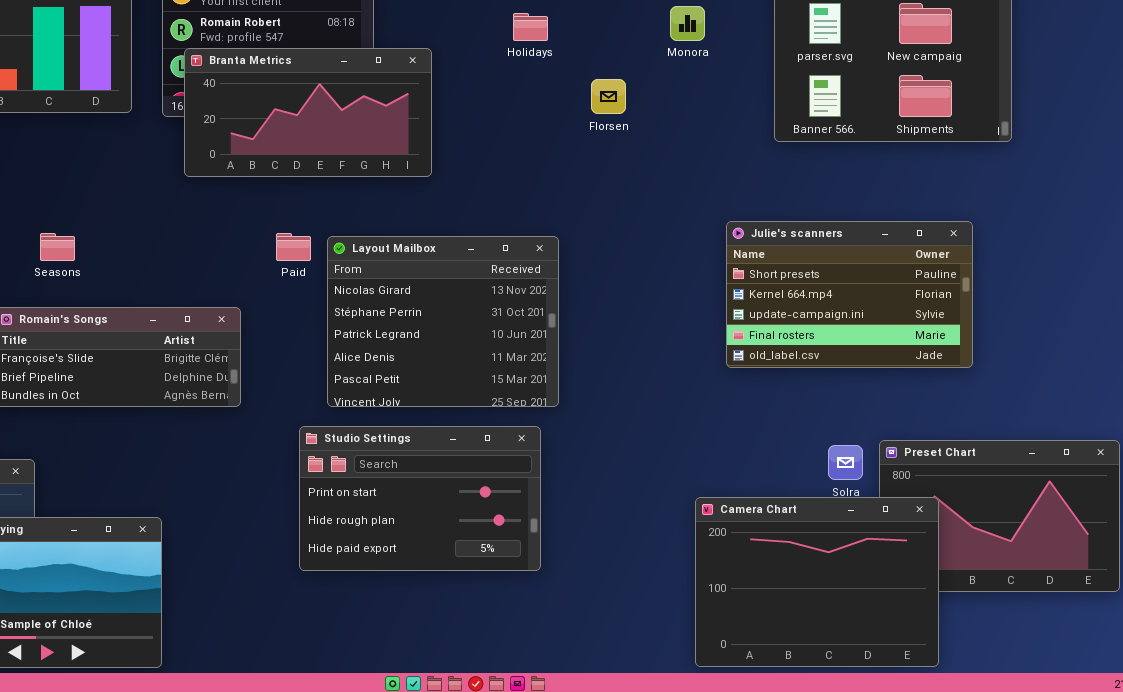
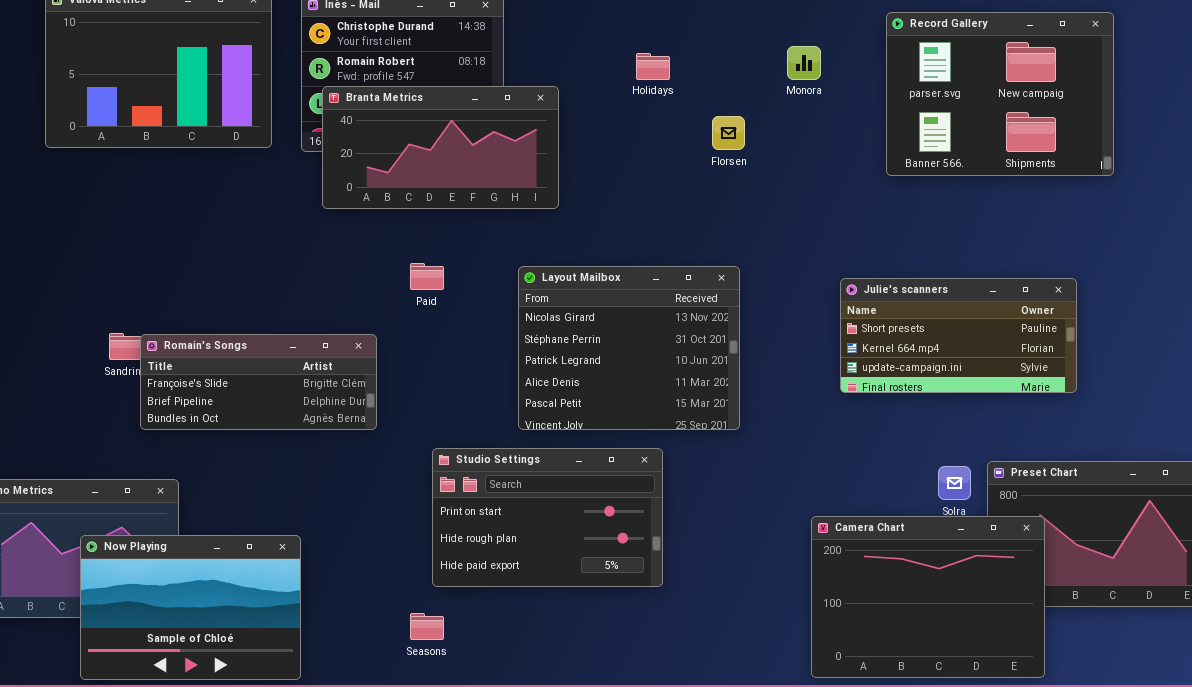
Julie's scanners: [726,221,973,368] -> [840,278,1077,393], resized
Seasons: [40,233,75,261] -> [410,613,444,640], moved
Layout Mailbox: [327,236,559,407] -> [518,266,740,430], moved

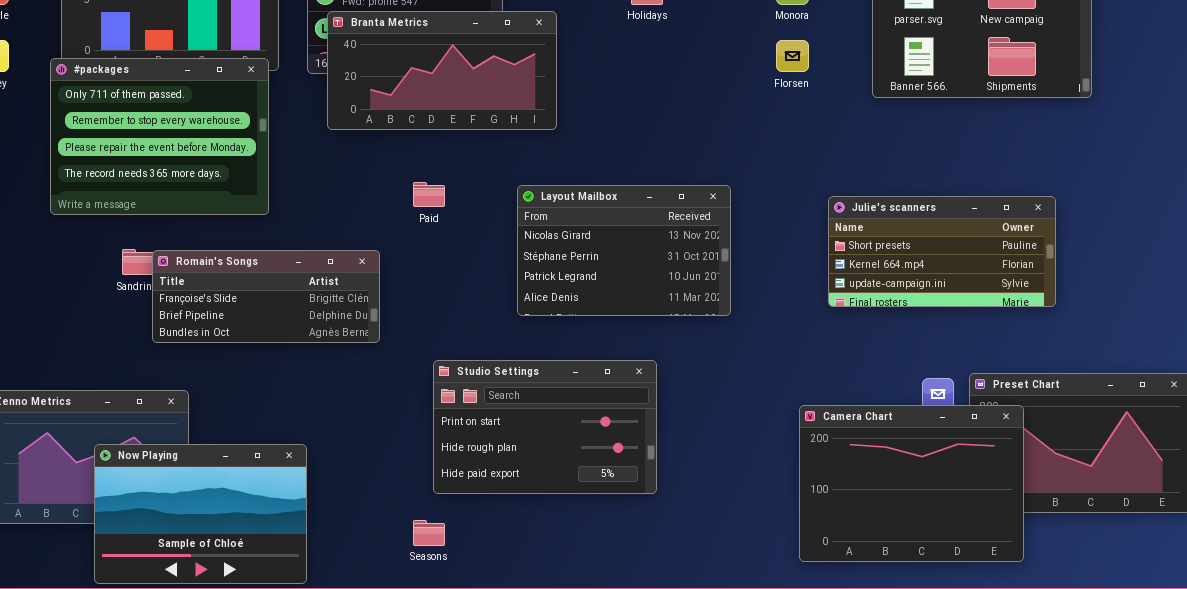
Florsen: [712,116,745,150] -> [776,40,809,72], moved
#packages: none -> [50,58,269,215], opened
Layout Mailbox: [518,266,740,430] -> [517,185,731,316], resized
Camera Chart: [811,516,1045,678] -> [799,405,1024,562], moved

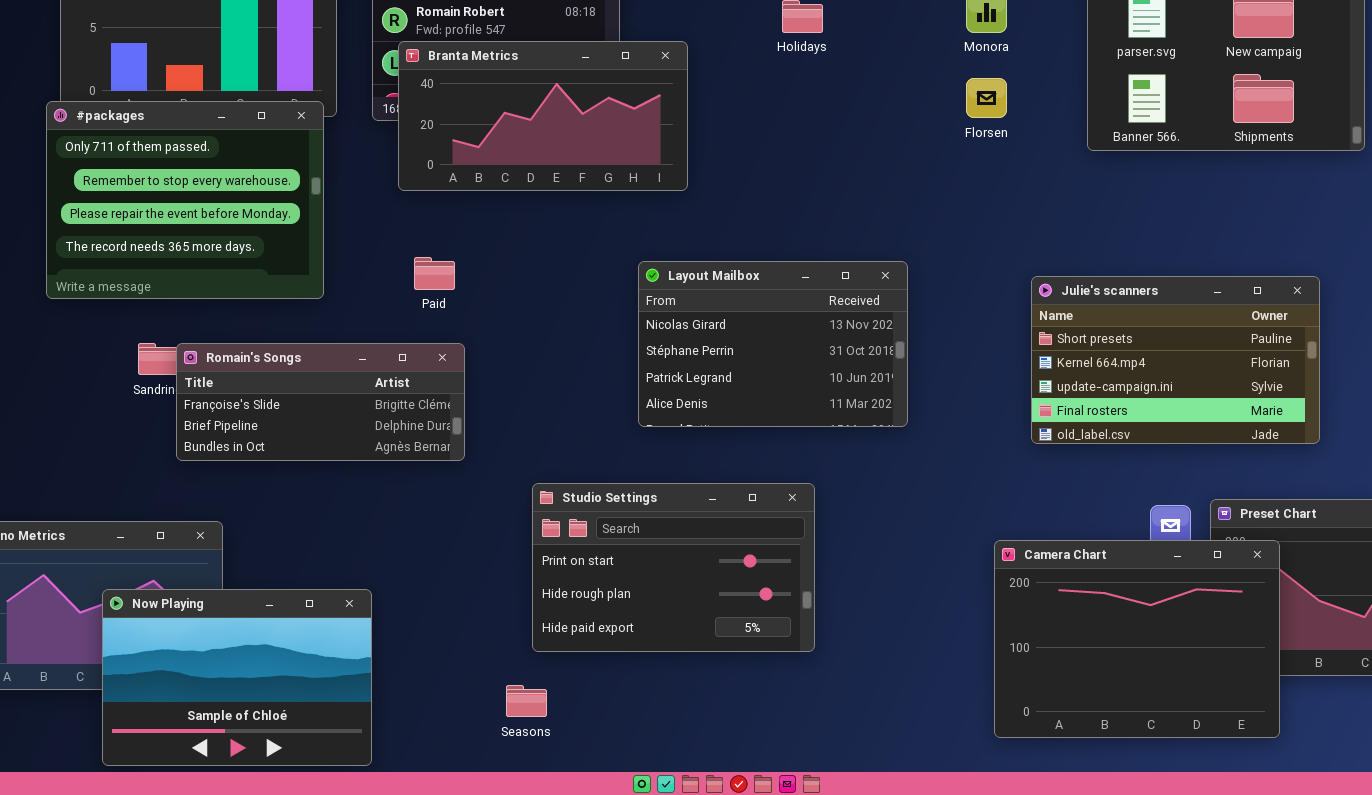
Paid: [413,182,445,207] -> [414,257,455,290], moved
Julie's scanners: [828,196,1056,307] -> [1031,276,1320,444], resized

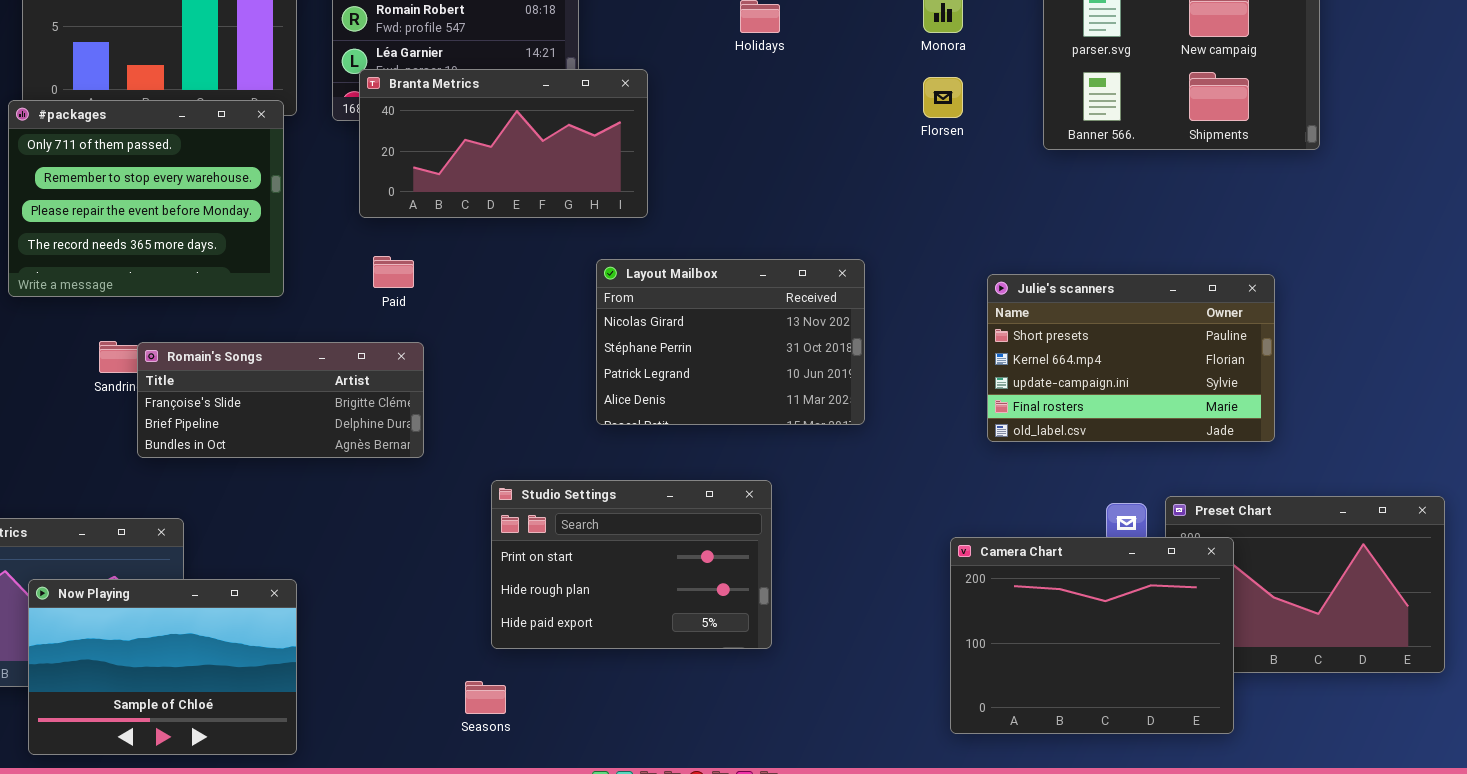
Branta Metrics: [398,41,688,191] -> [359,69,648,218], moved
Now Playing: [102,589,372,766] -> [28,579,297,755], moved

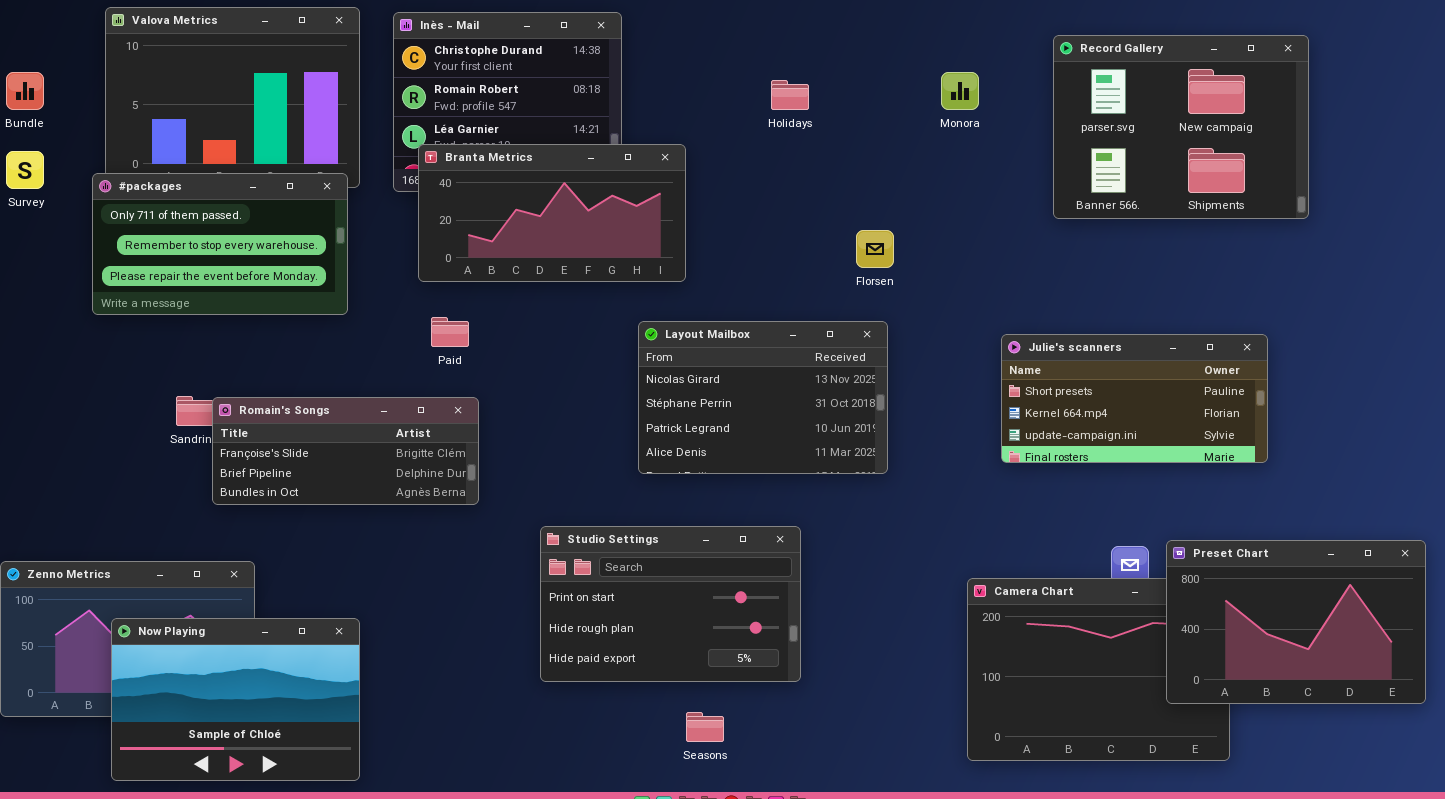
Florsen: [923,77,963,118] -> [856,230,894,268], moved
#packages: [8,100,284,297] -> [92,173,348,315], resized
Julie's scanners: [987,274,1275,442] -> [1001,334,1268,463], resized
Preset Chart: [1165,496,1445,673] -> [1166,540,1426,704], raised
Seasons: [465,681,506,714] -> [686,712,724,742], moved

